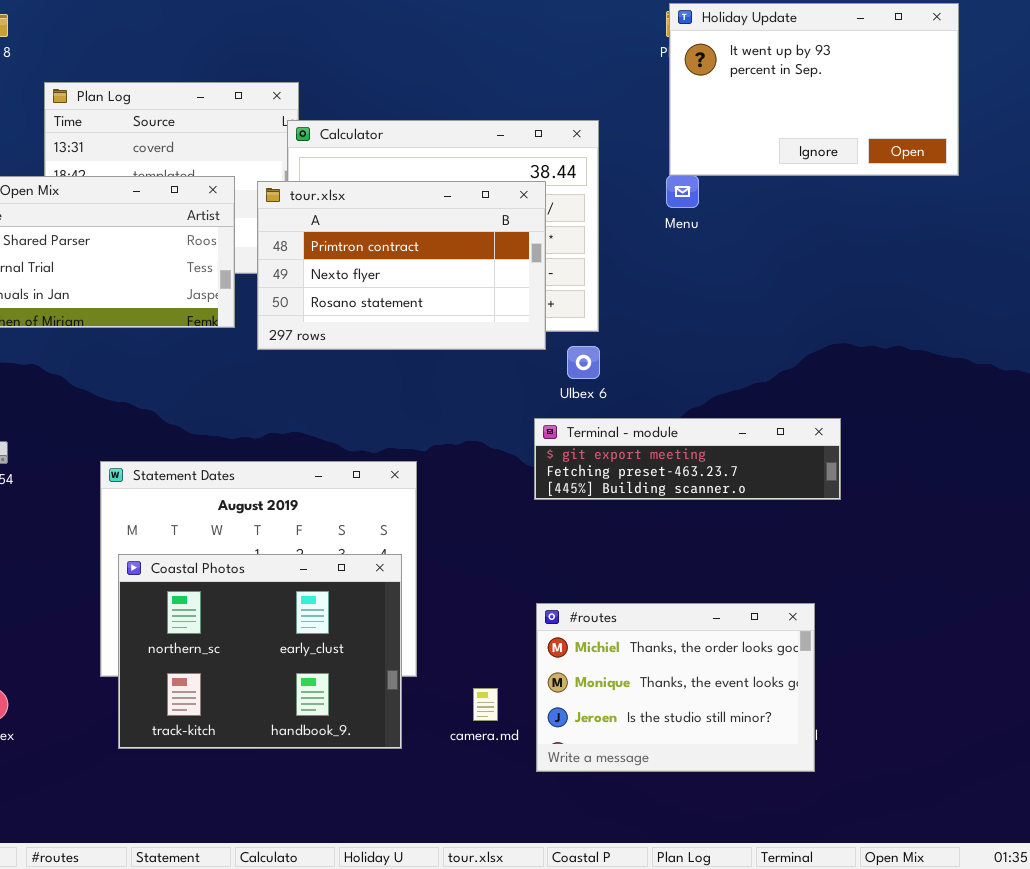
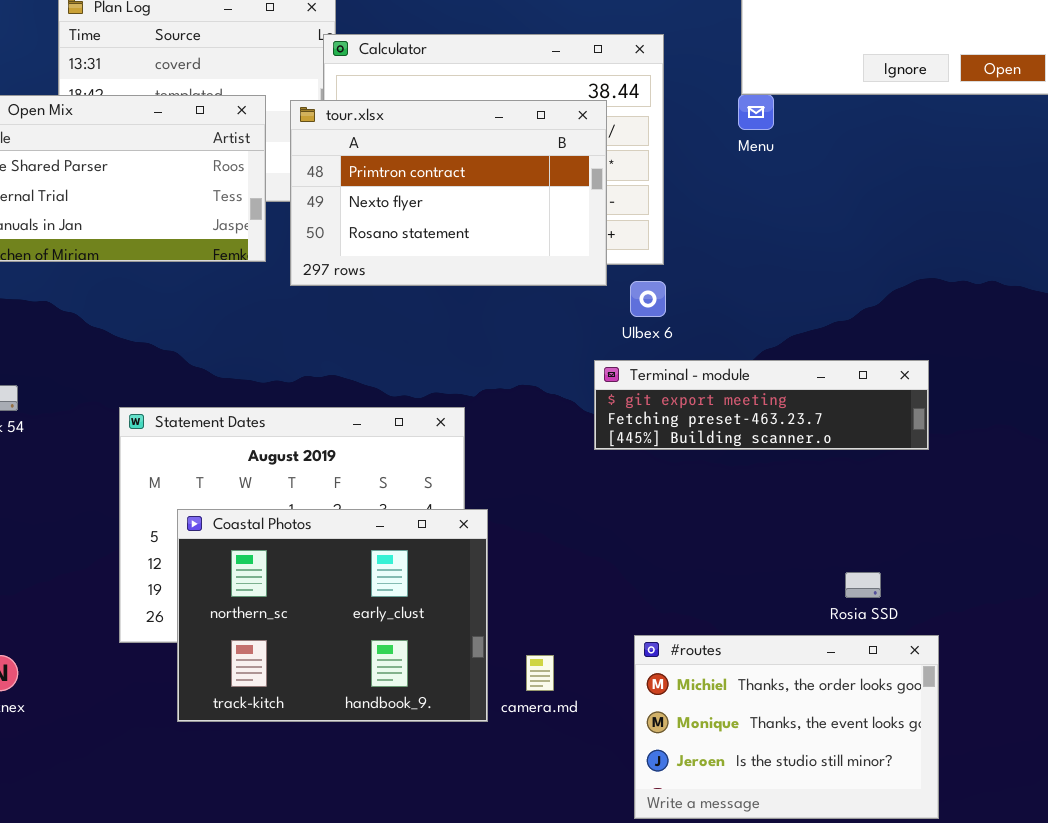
Coastal Photos: [118,554,402,749] -> [177,509,488,722], moved
#routes: [536,603,815,772] -> [634,635,939,819], moved

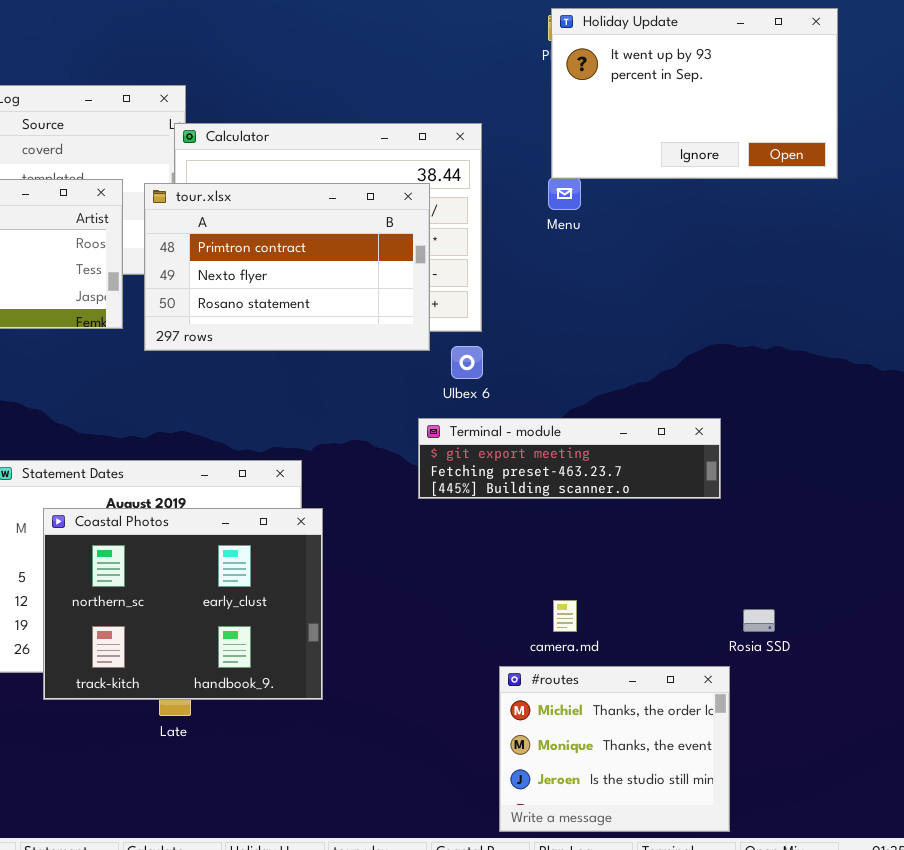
Coastal Photos: [177,509,488,722] -> [43,508,323,700], moved
Rosia SSD: [845,572,881,598] -> [743,609,775,632], moved
#routes: [634,635,939,819] -> [499,666,730,832], resized
camera.md: [526,655,554,691] -> [553,600,577,632], moved

